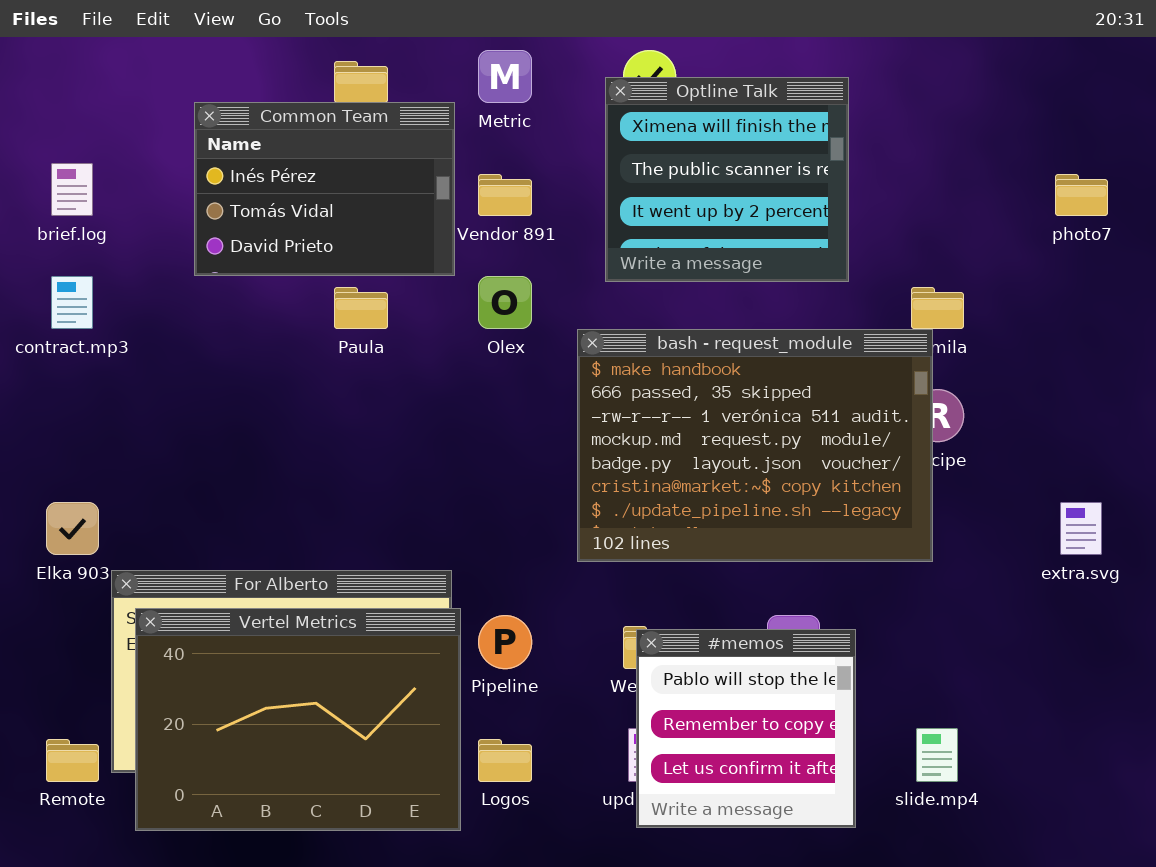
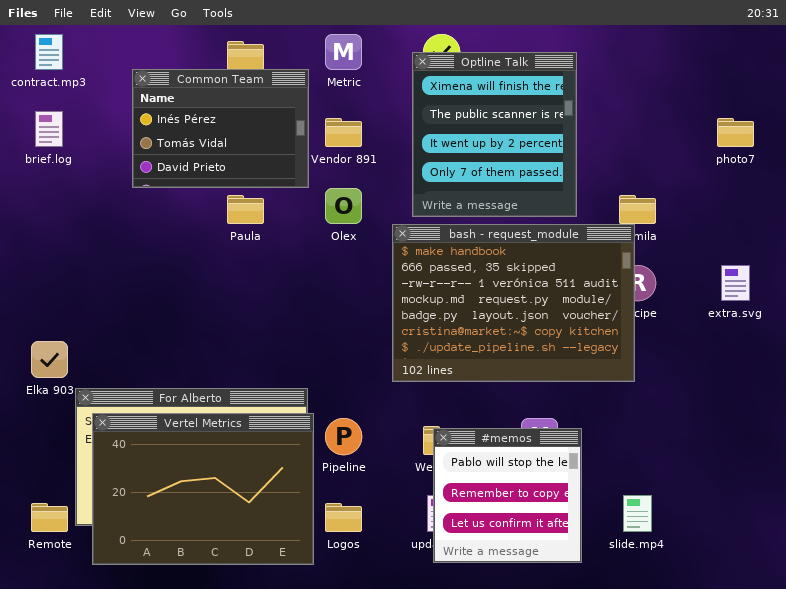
Optline Talk: [605,77,849,282] -> [412,52,577,217], resized
contract.mp3: [51,276,93,329] -> [35,34,63,70], moved
extra.svg: [1060,502,1102,555] -> [721,265,750,301], moved

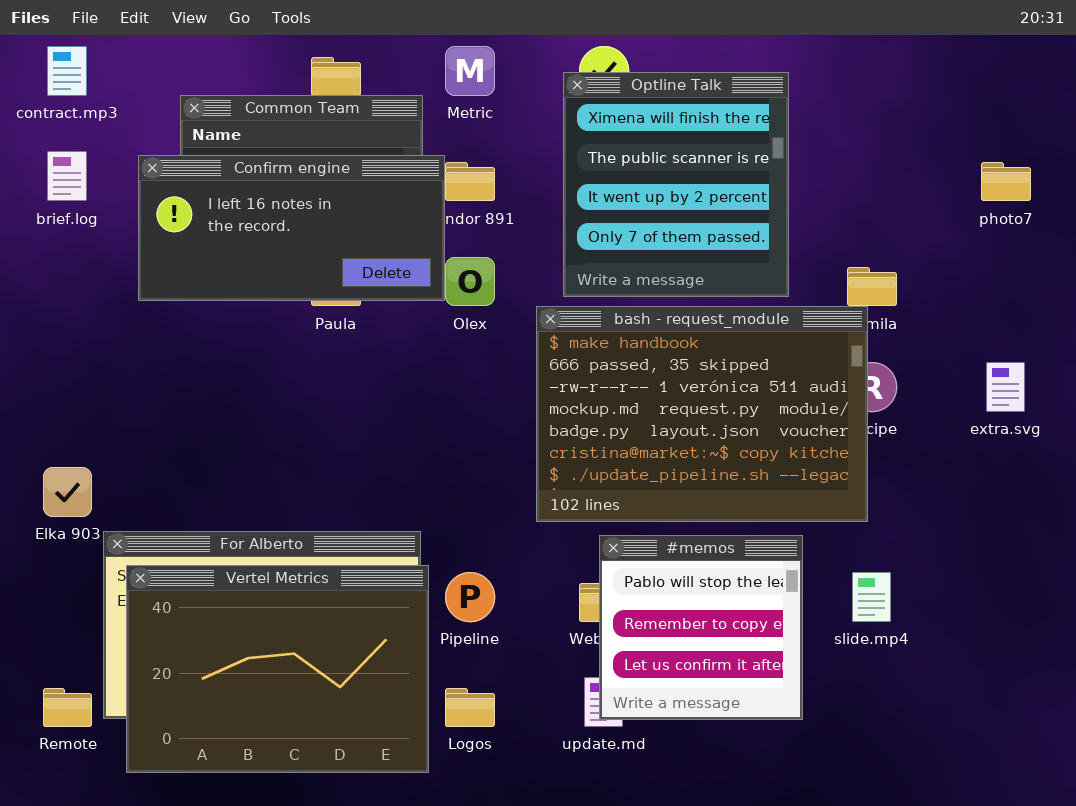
Confirm engine: none -> [138,155,445,301], opened
#memos: [433,428,582,563] -> [599,535,803,720], moved
slide.mp4: [623,495,652,532] -> [852,572,891,622], moved

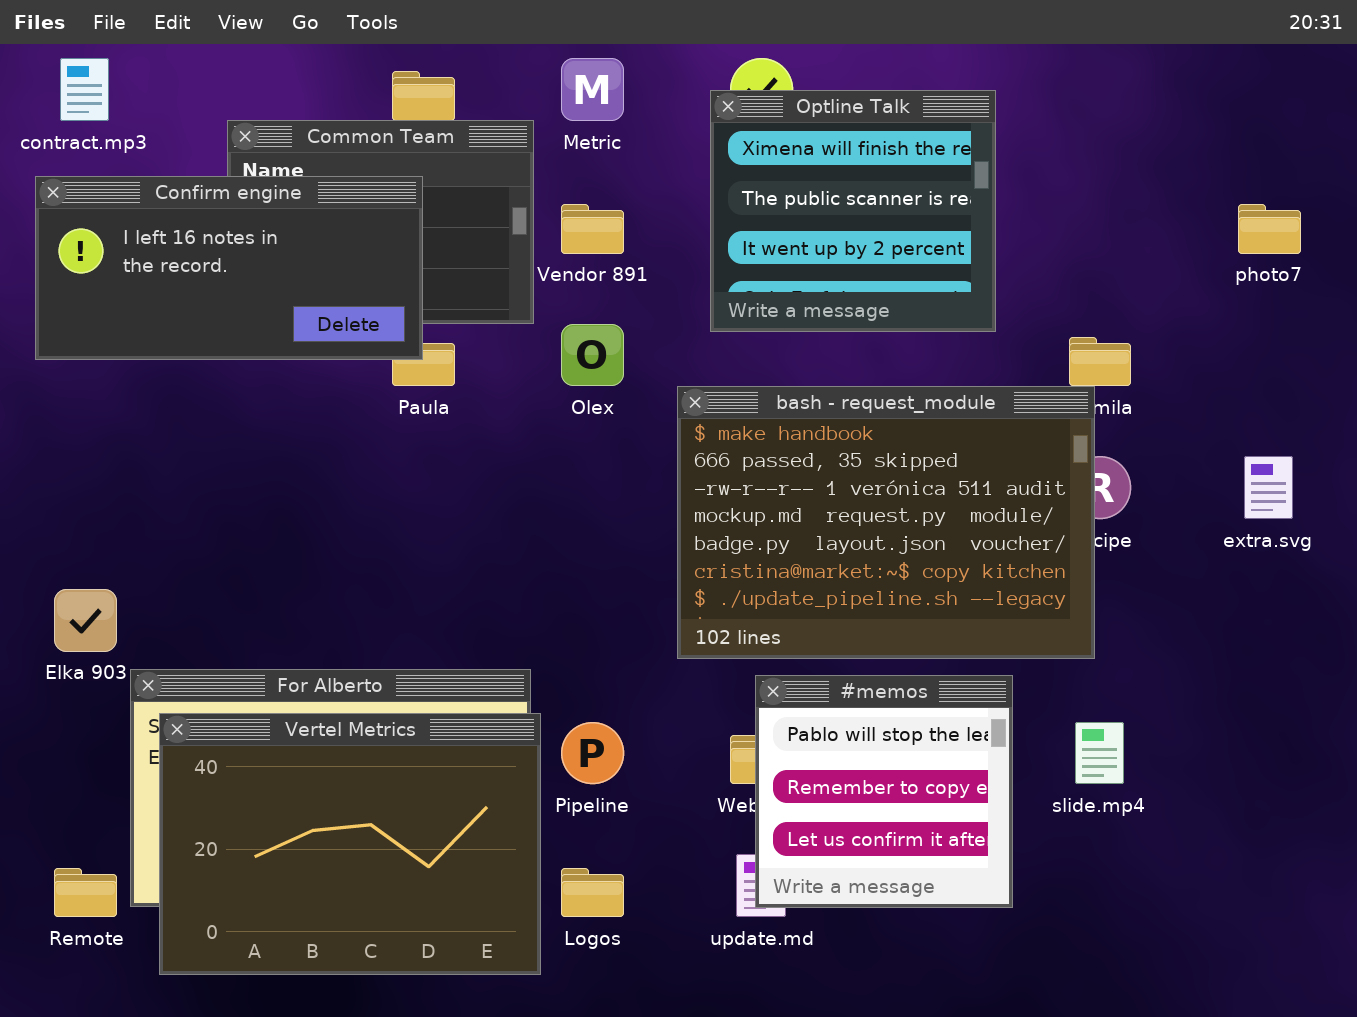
Optline Talk: [563,72,789,297] -> [710,90,996,332], resized
Confirm engine: [138,155,445,301] -> [35,176,423,360], moved

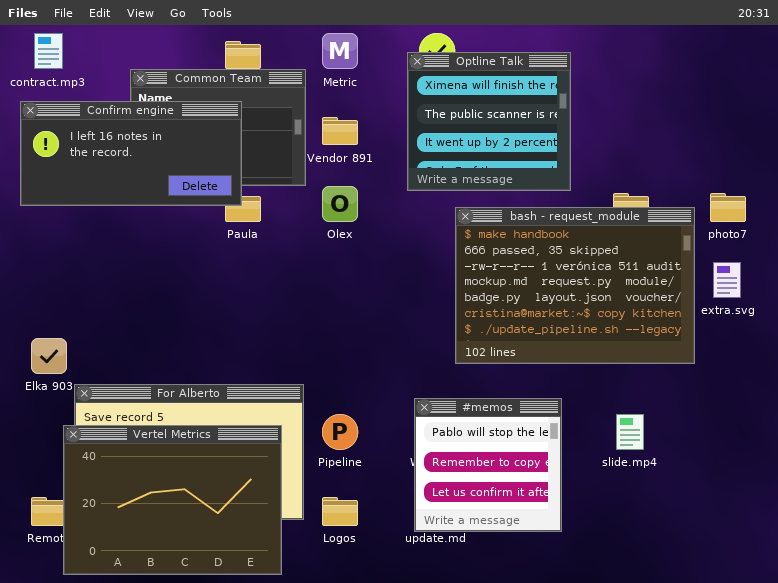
photo7: [1238,204,1301,254] -> [710,193,746,222], moved
bash - request_module: [677,386,1095,659] -> [455,207,695,364], moved
#memos: [755,675,1013,908] -> [414,398,562,532], moved
Vertel Metrics: [159,713,541,975] -> [63,425,282,575], moved

